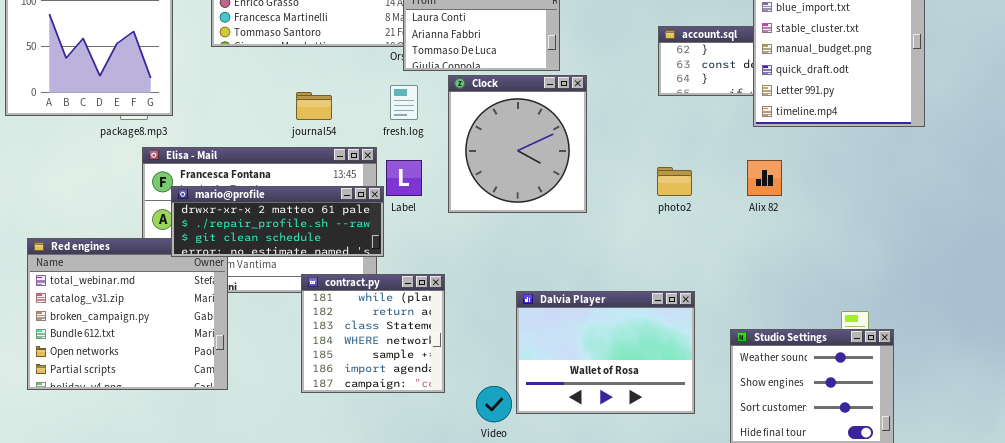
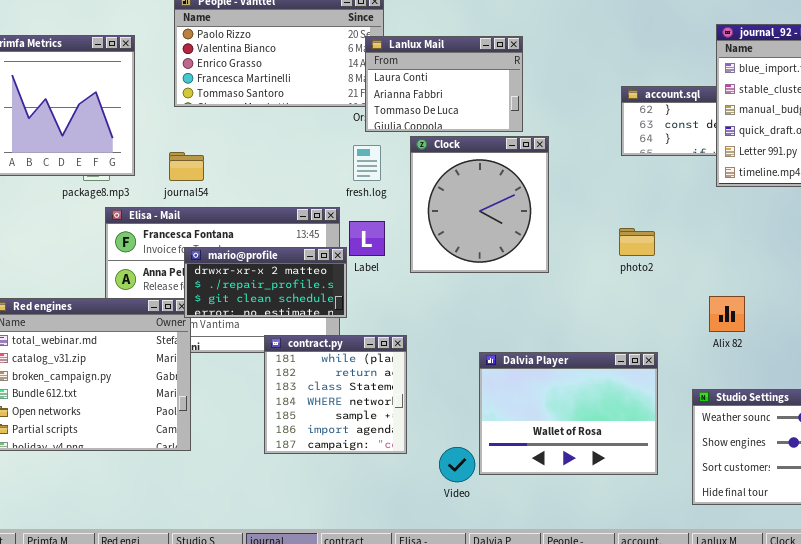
journal54: [296,92,332,120] -> [169,152,204,181], moved
Alix 82: [747,160,782,196] -> [709,296,745,332], moved
mario@profile: [171,186,384,257] -> [184,247,347,318], resized

